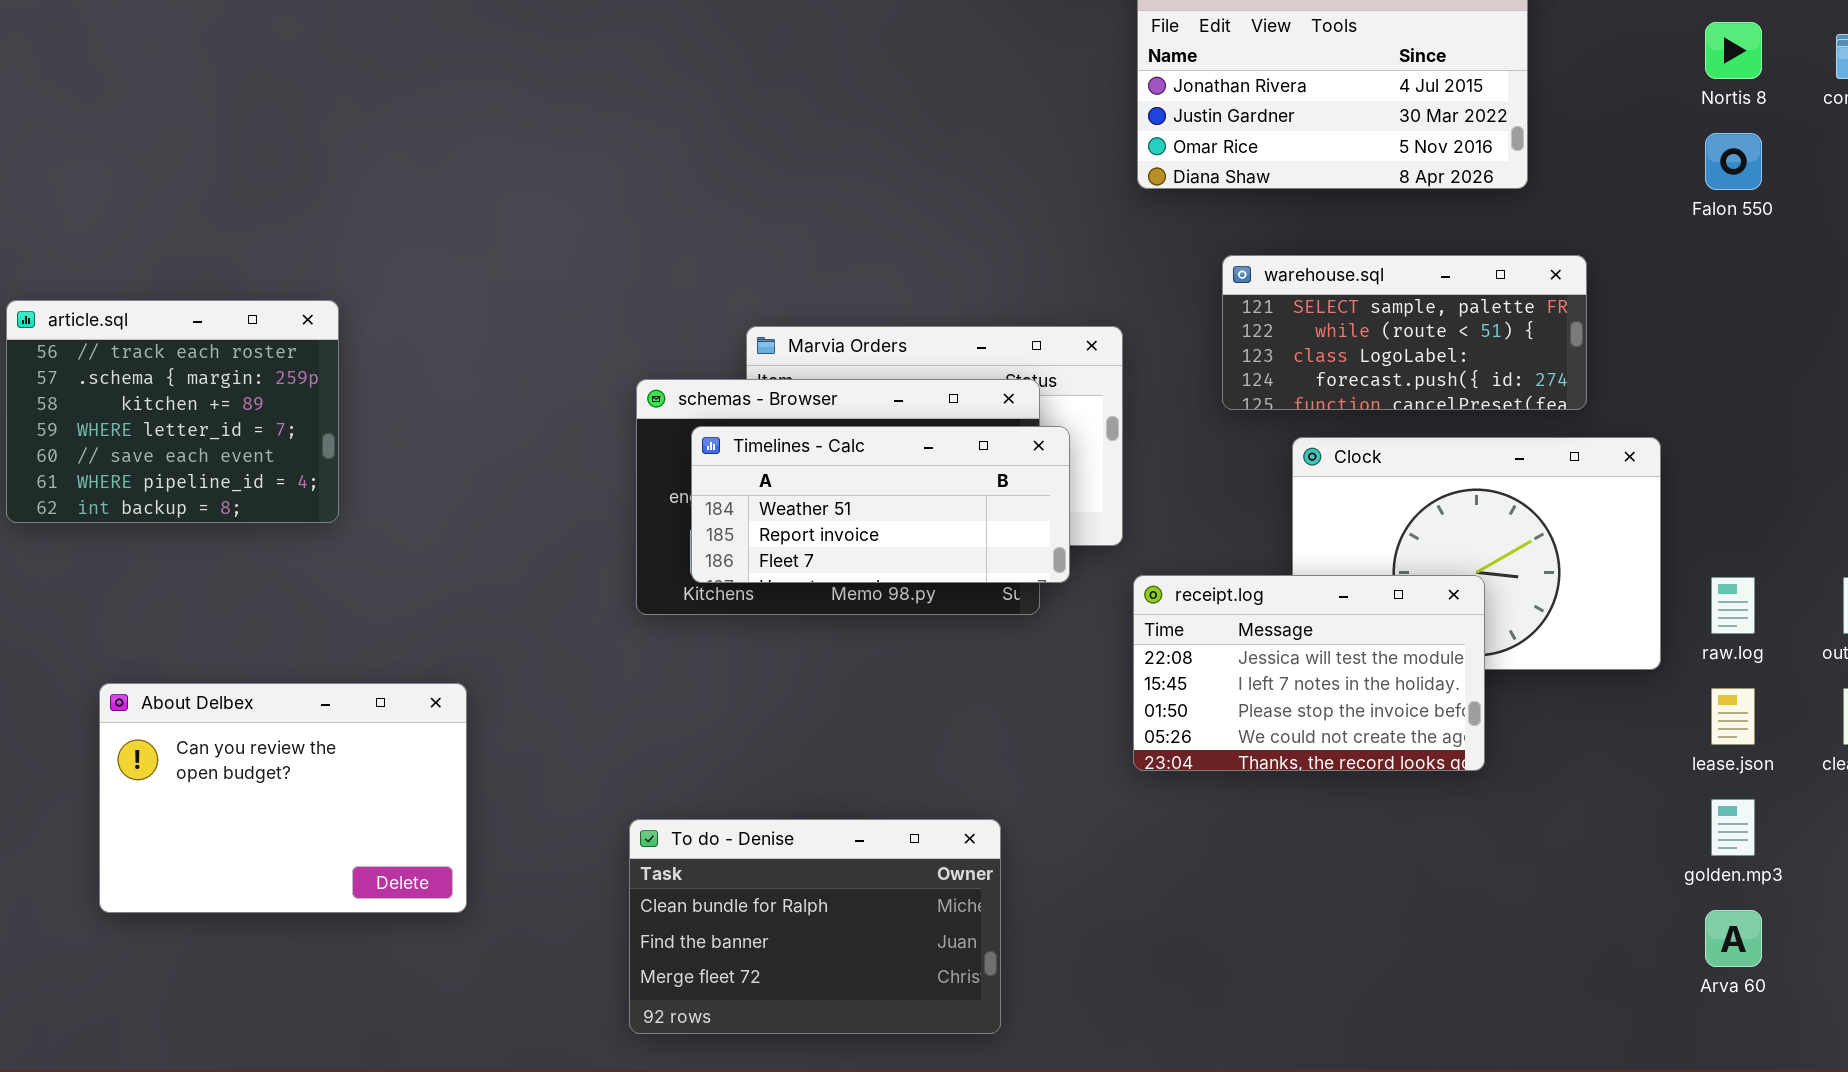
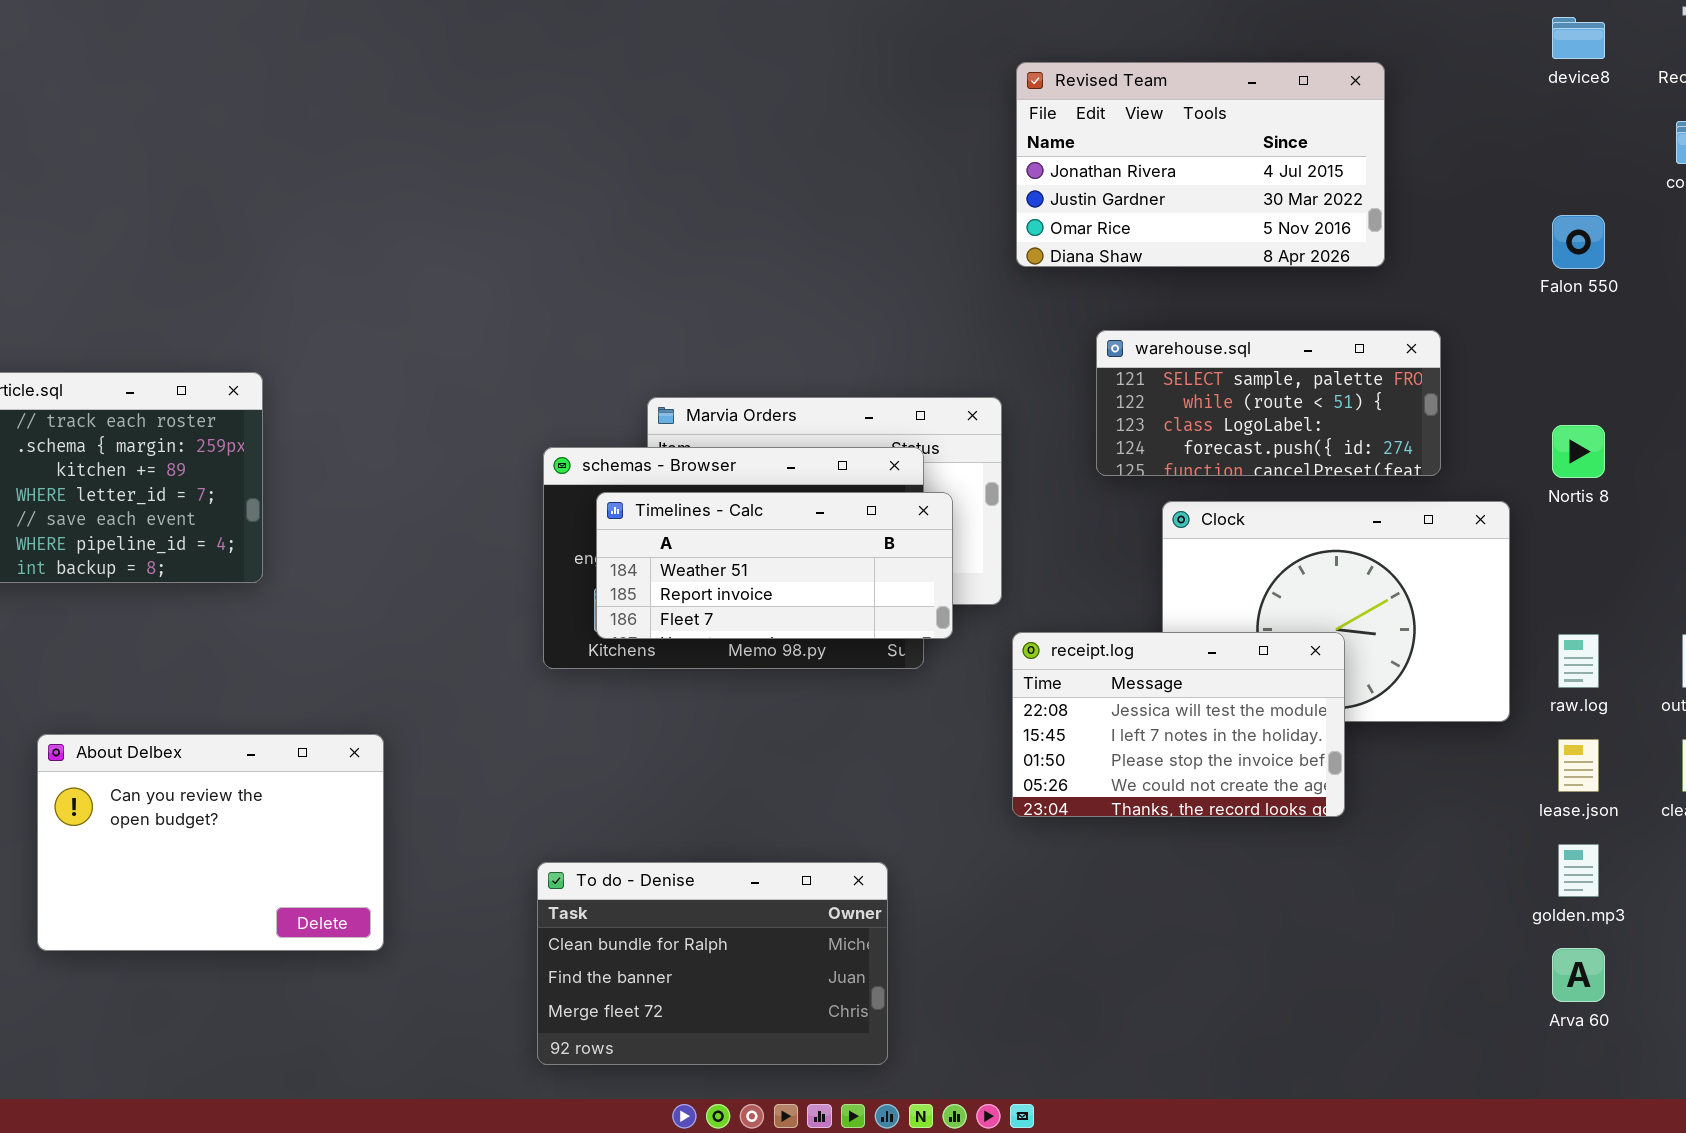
Nortis 8: [1705,22,1762,79] -> [1552,425,1605,478], moved

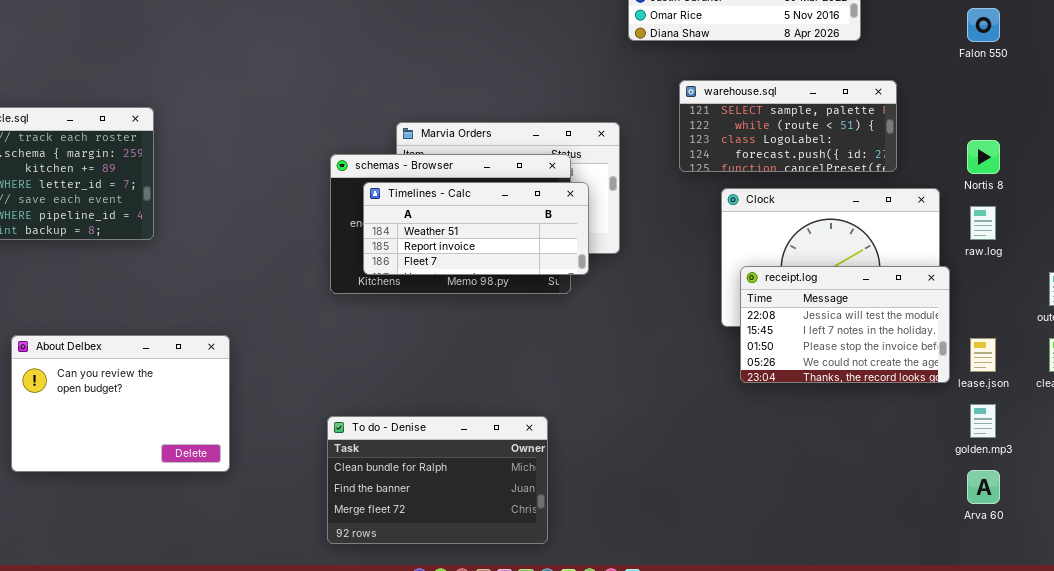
receipt.log: [1012,632,1345,817] -> [740,266,950,383], moved
raw.log: [1558,634,1599,688] -> [970,206,996,240], moved

